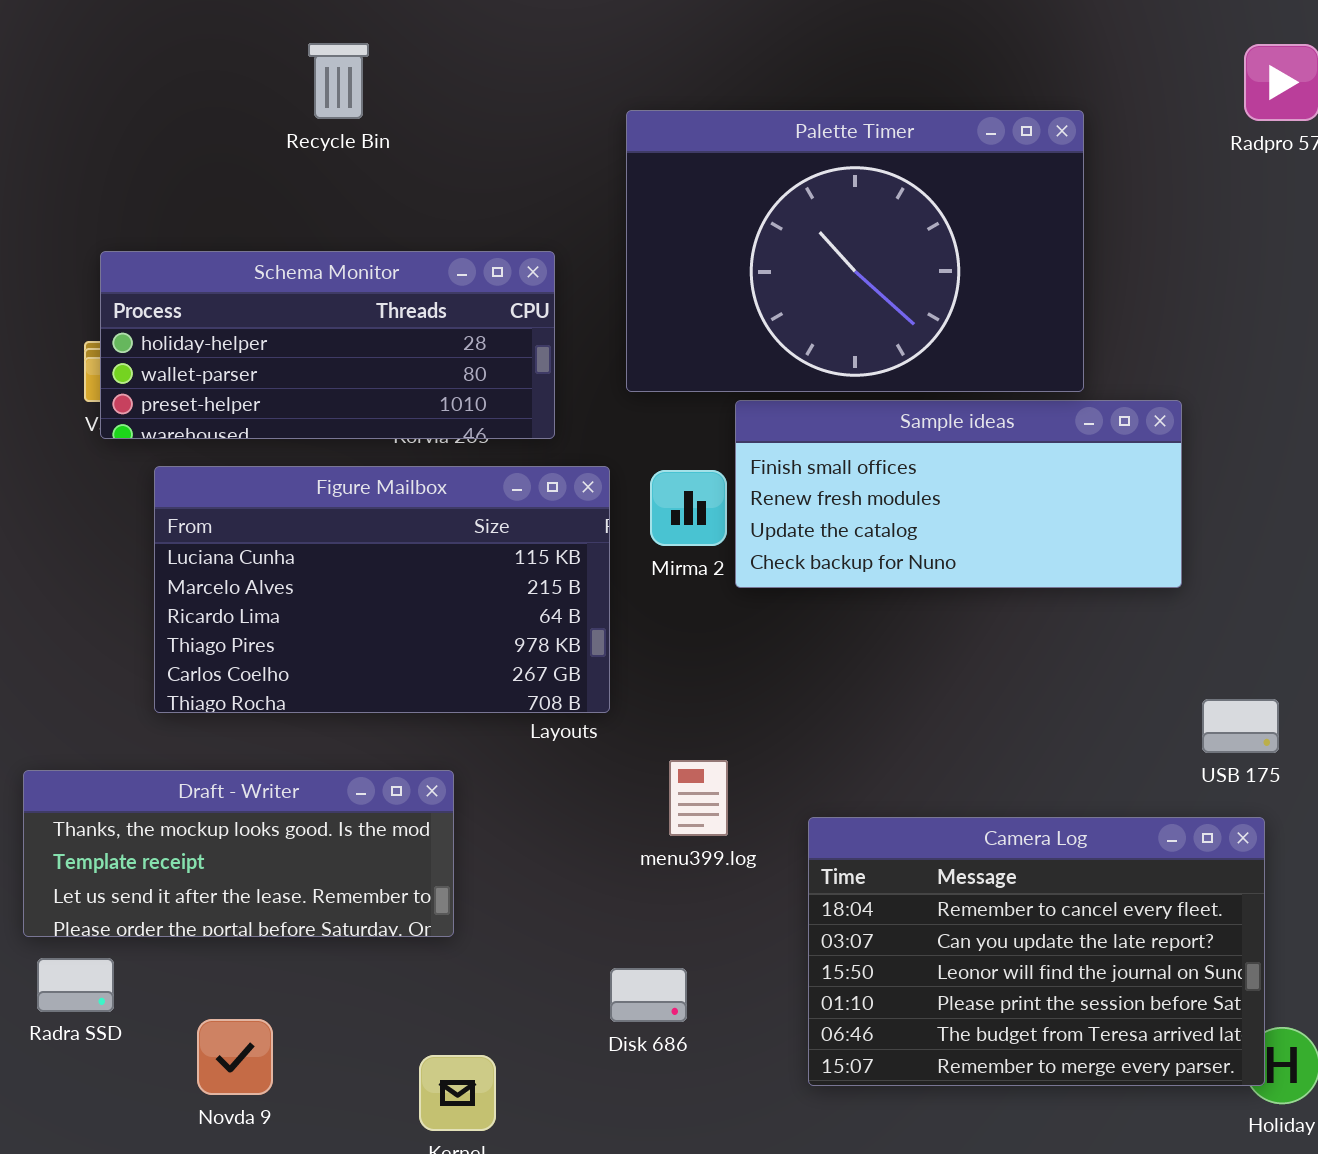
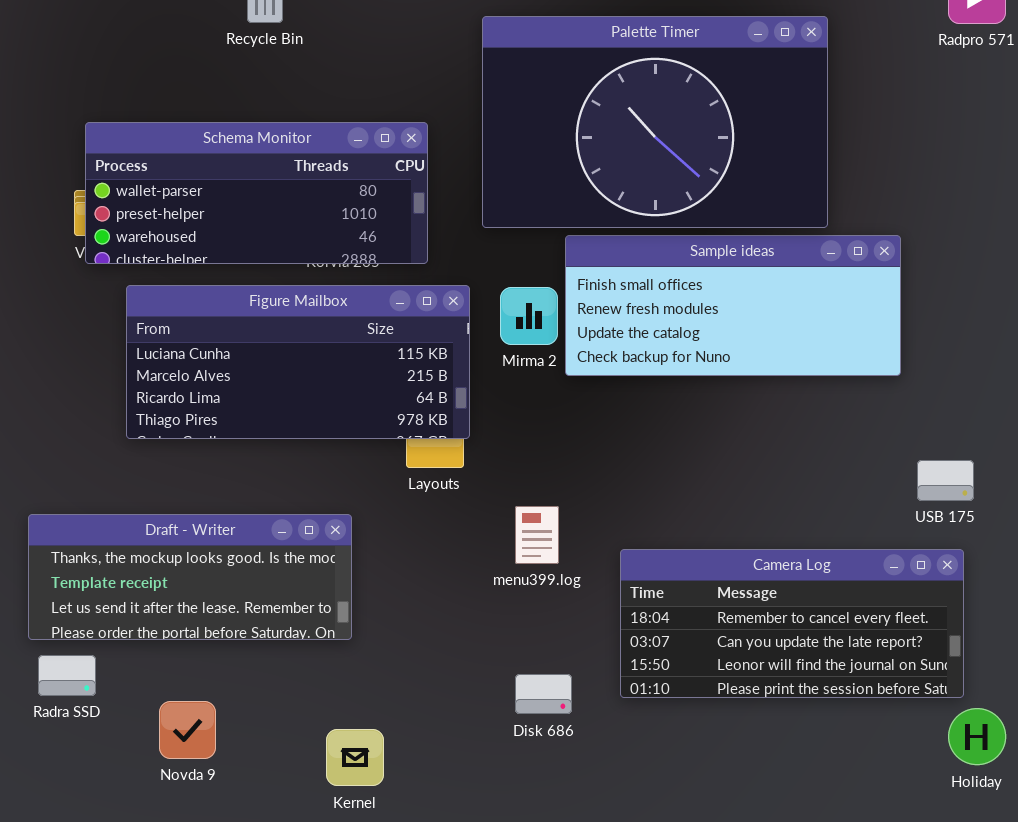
Schema Monitor: [100,251,555,439] -> [85,122,428,264], scrolled down 1 row
Figure Mailbox: [154,466,610,713] -> [126,285,470,439], resized
Camera Log: [808,817,1265,1086] -> [620,549,964,698], resized
Disk 686: [610,968,687,1022] -> [515,674,572,714], moved

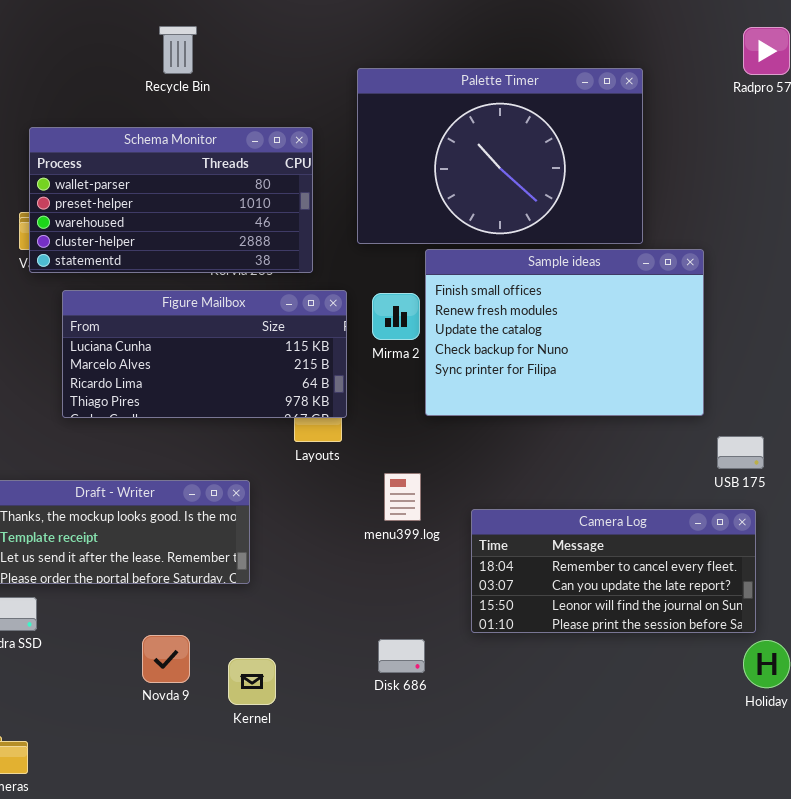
Schema Monitor: [85,122,428,264] -> [29,127,313,273], resized
Sample ideas: [565,235,901,376] -> [425,249,704,416], resized
Disk 686: [515,674,572,714] -> [378,639,425,673], moved
Novda 9: [159,701,216,759] -> [142,635,190,683], moved

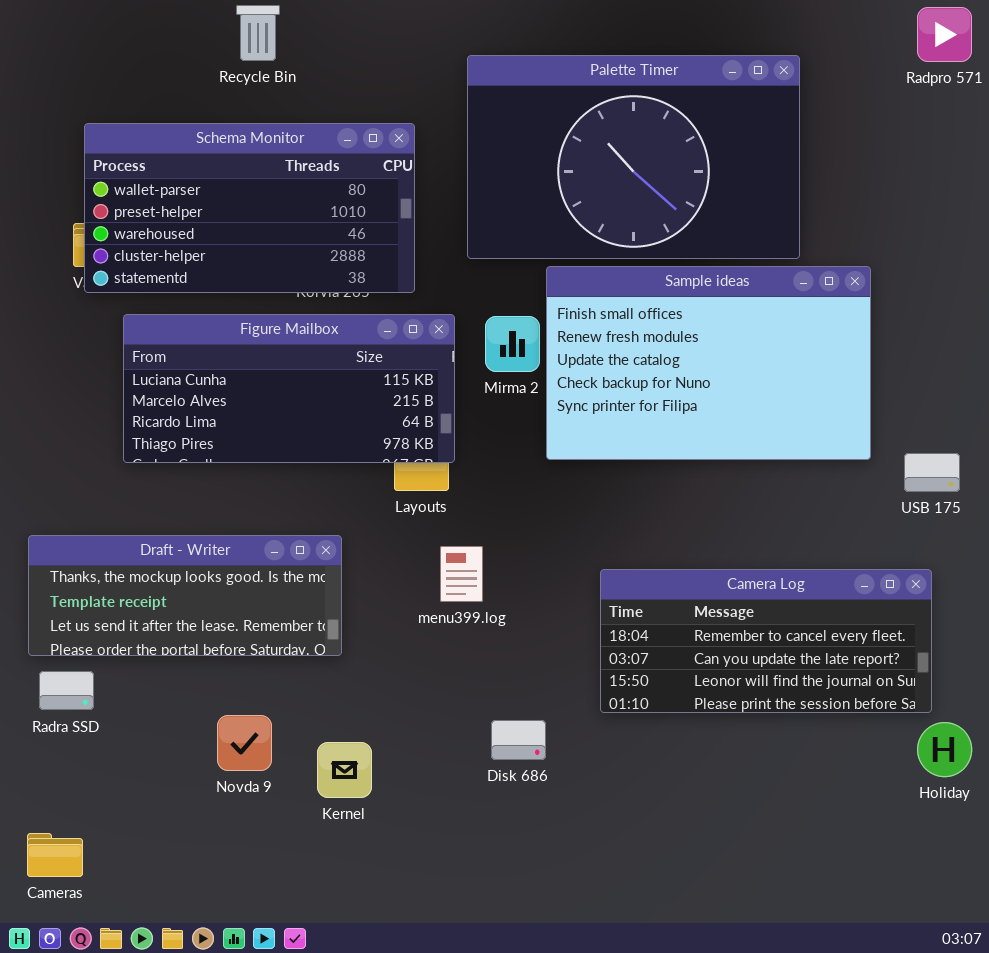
USB 175: [717,436,764,469] -> [904,453,960,492], moved
menu399.log: [384,473,421,521] -> [440,546,483,602], moved

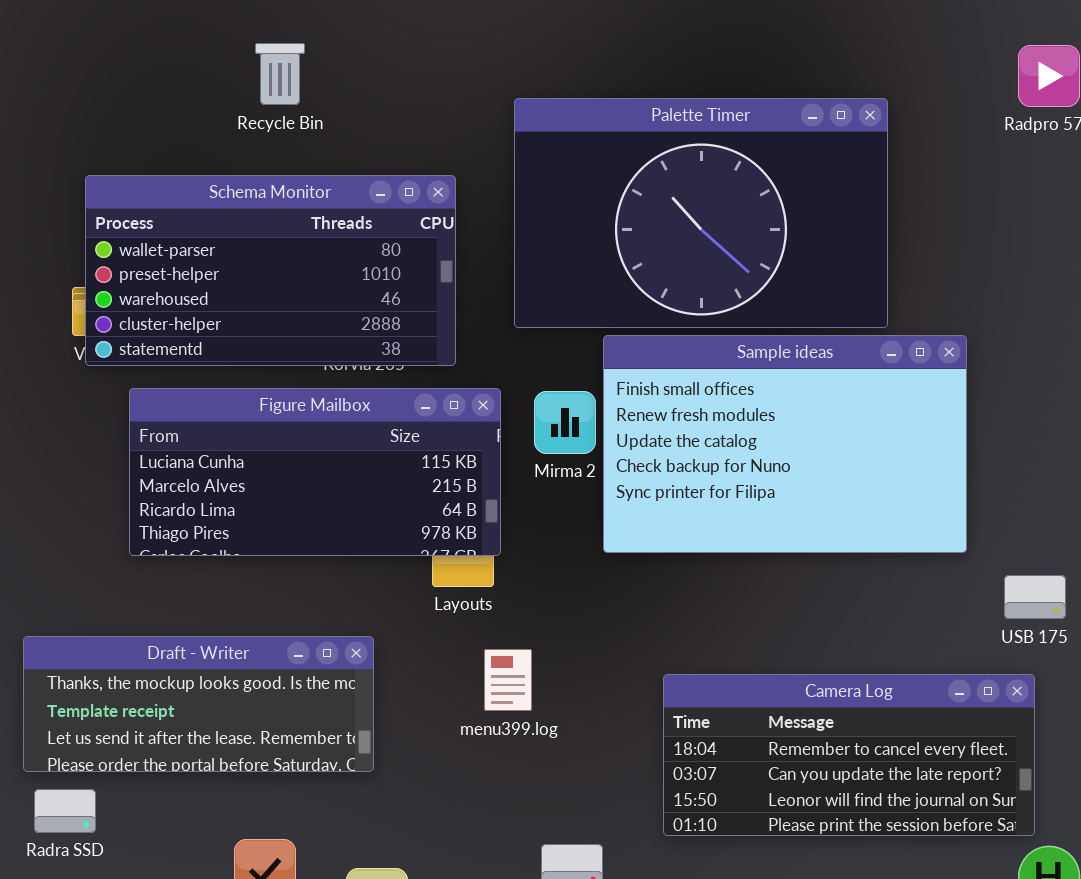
USB 175: [904,453,960,492] -> [1004,575,1066,619], moved

